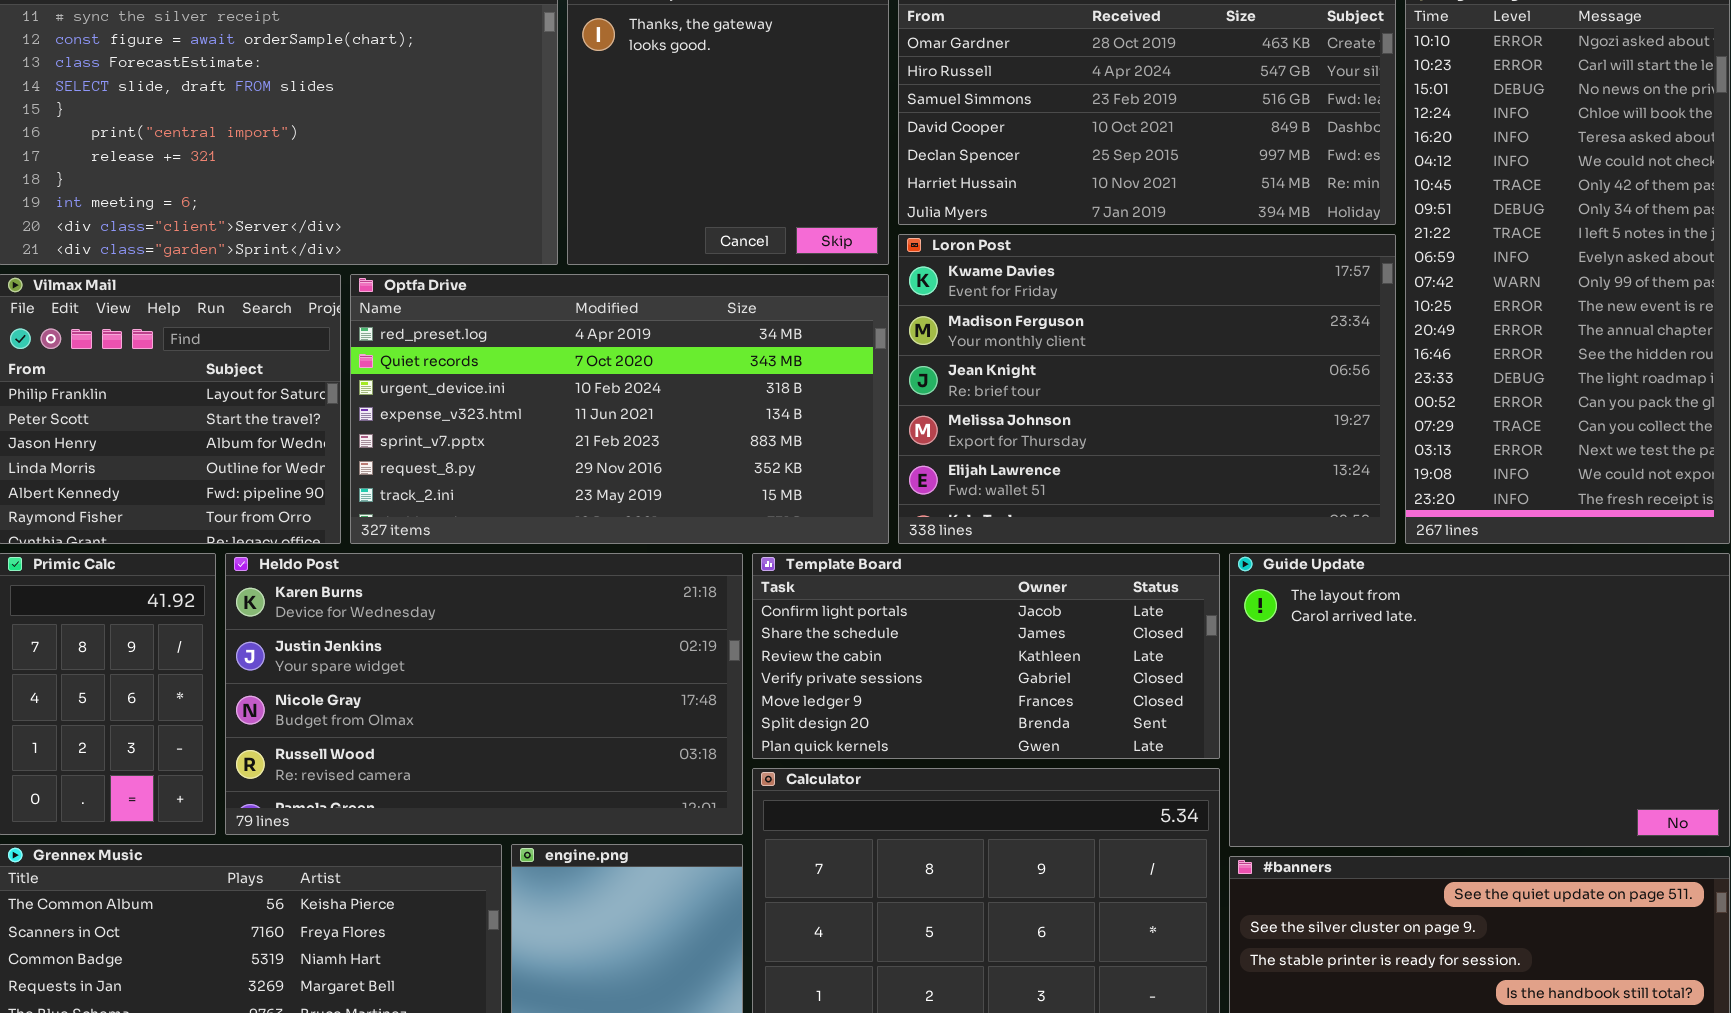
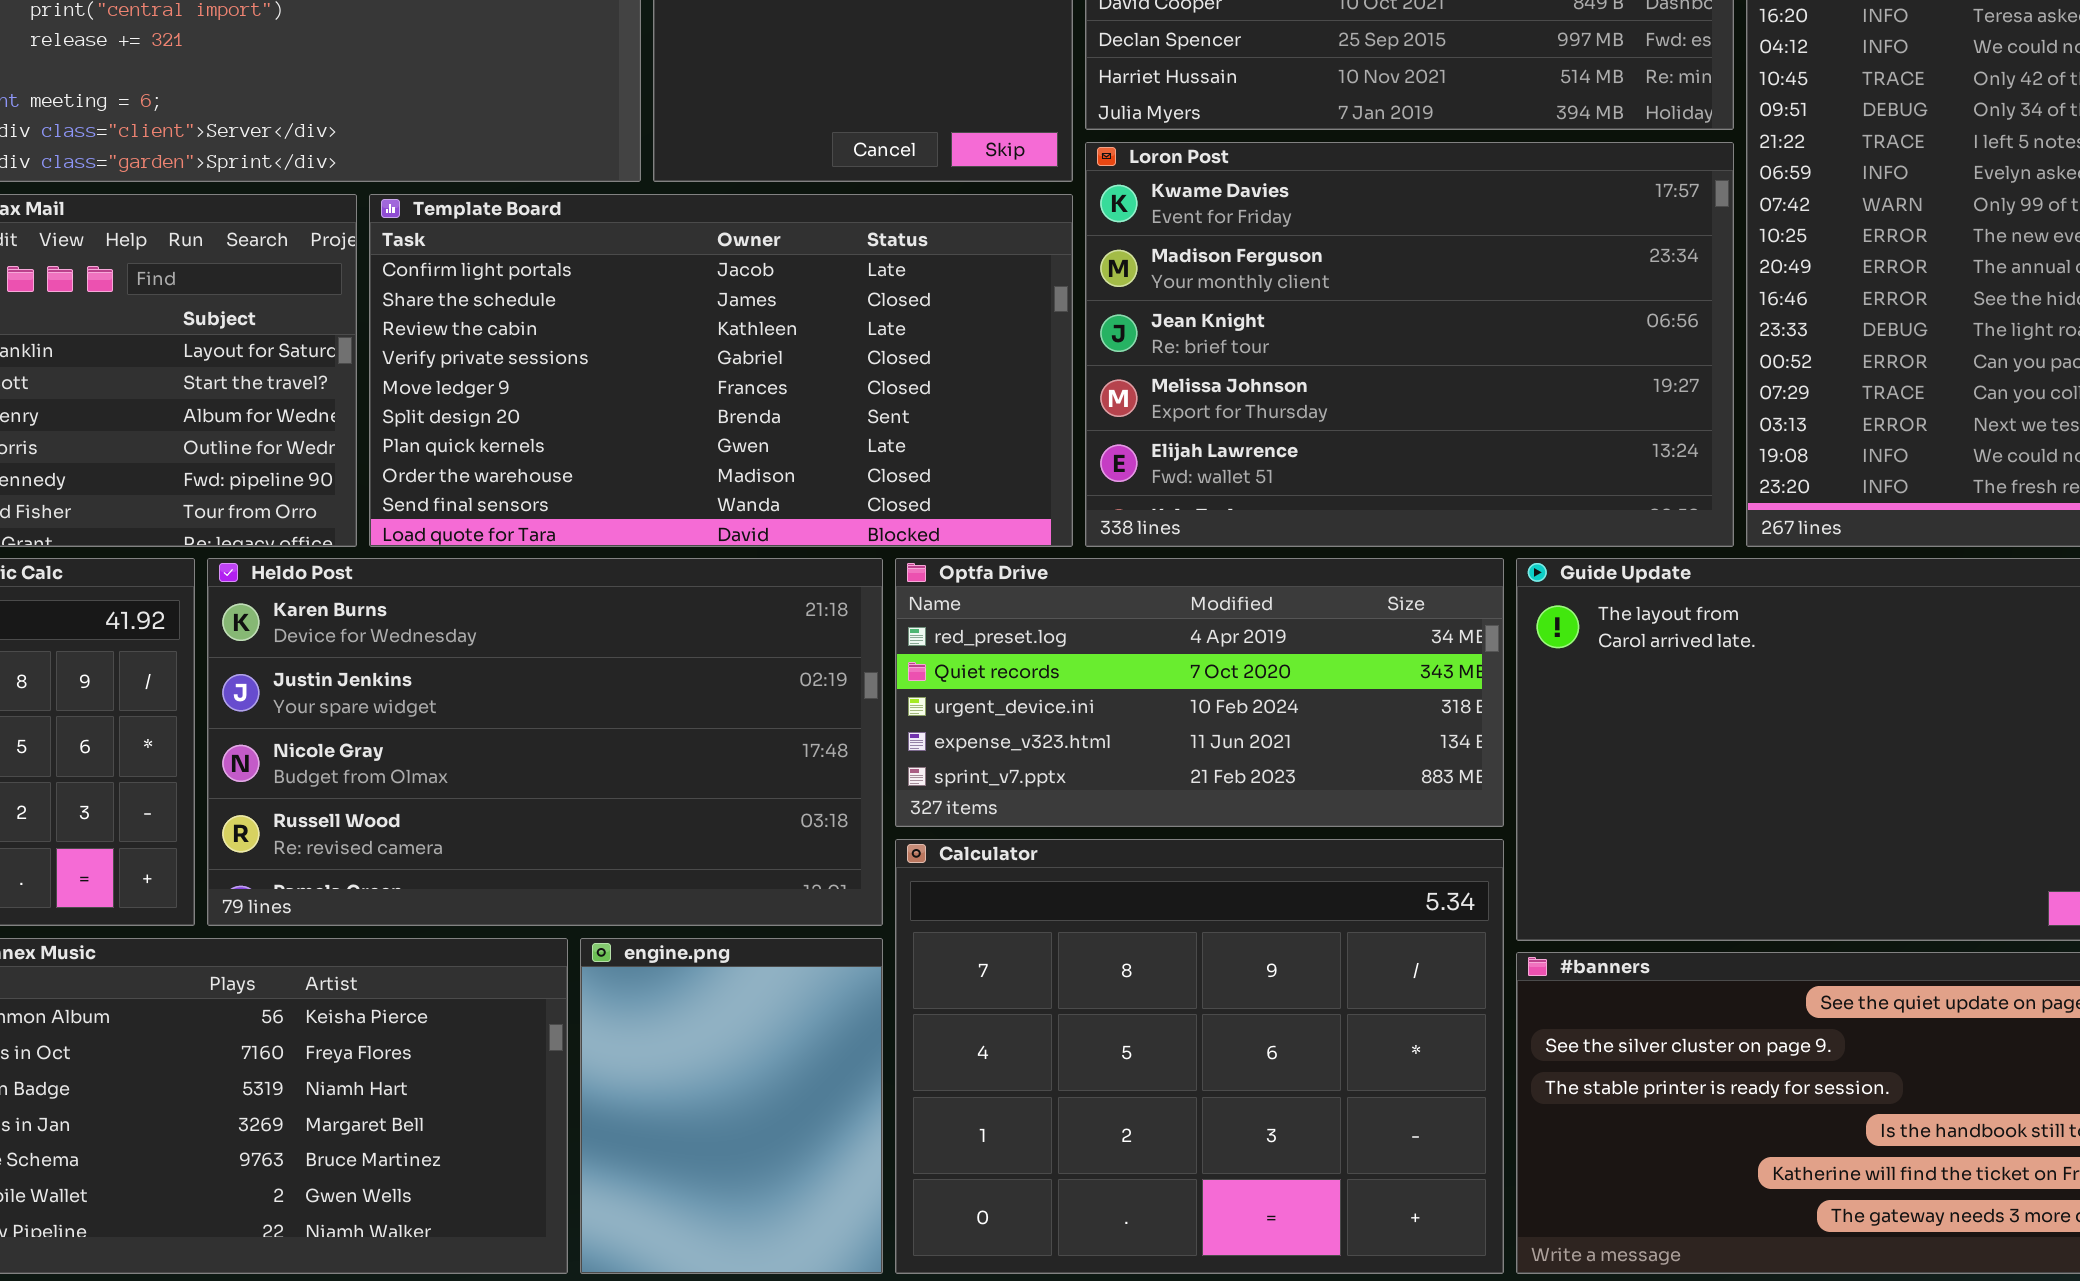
Optfa Drive: [350,274,889,544] -> [895,558,1504,827], moved, resized
Template Board: [752,553,1220,759] -> [369,194,1073,547], moved, resized

